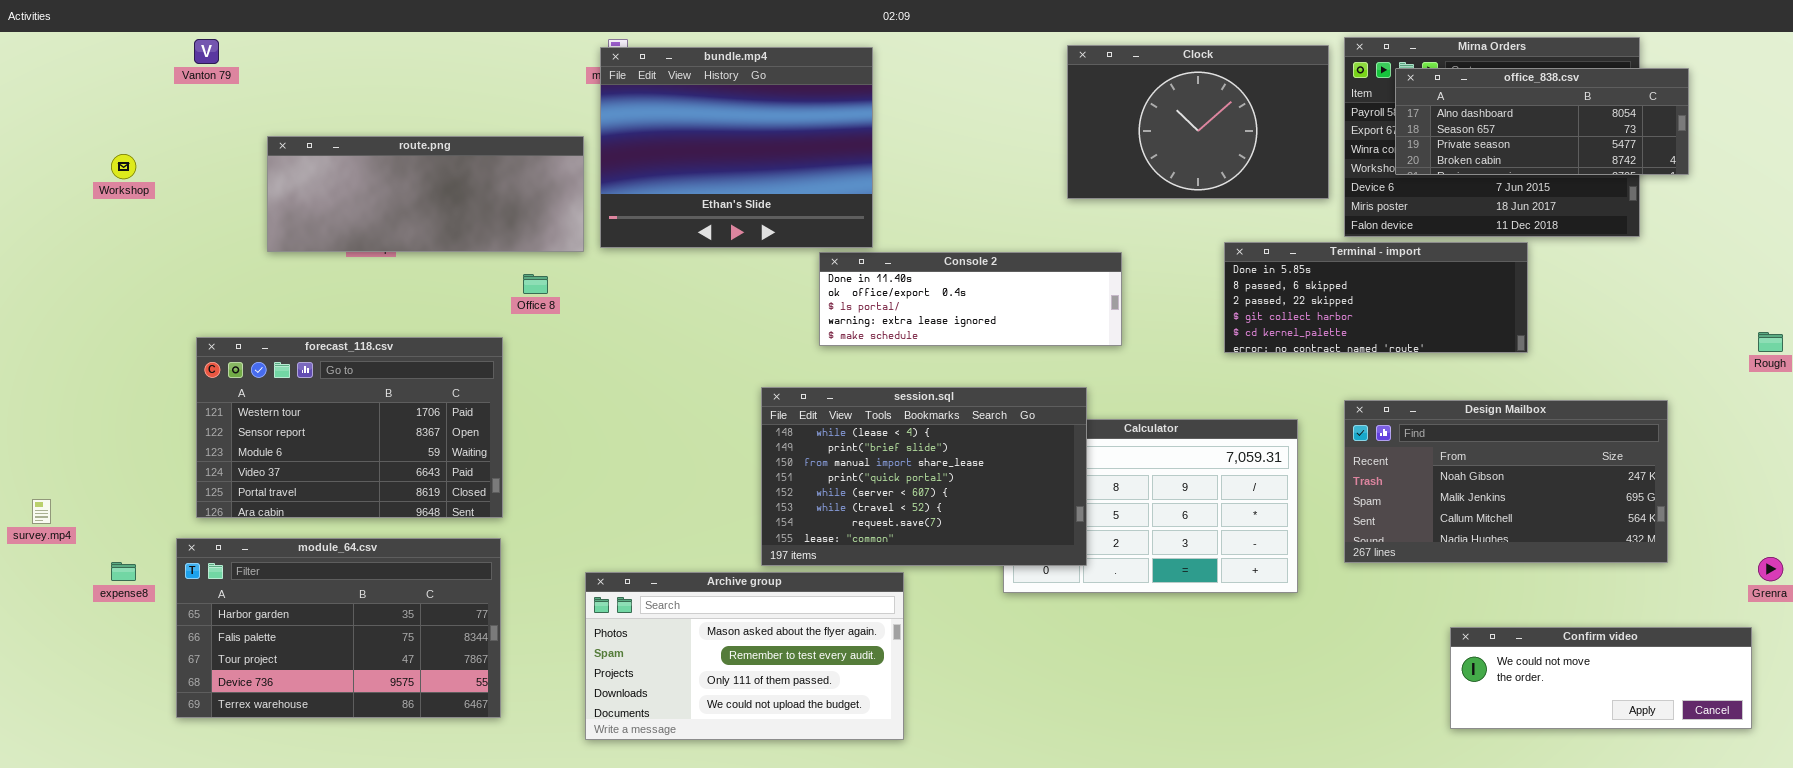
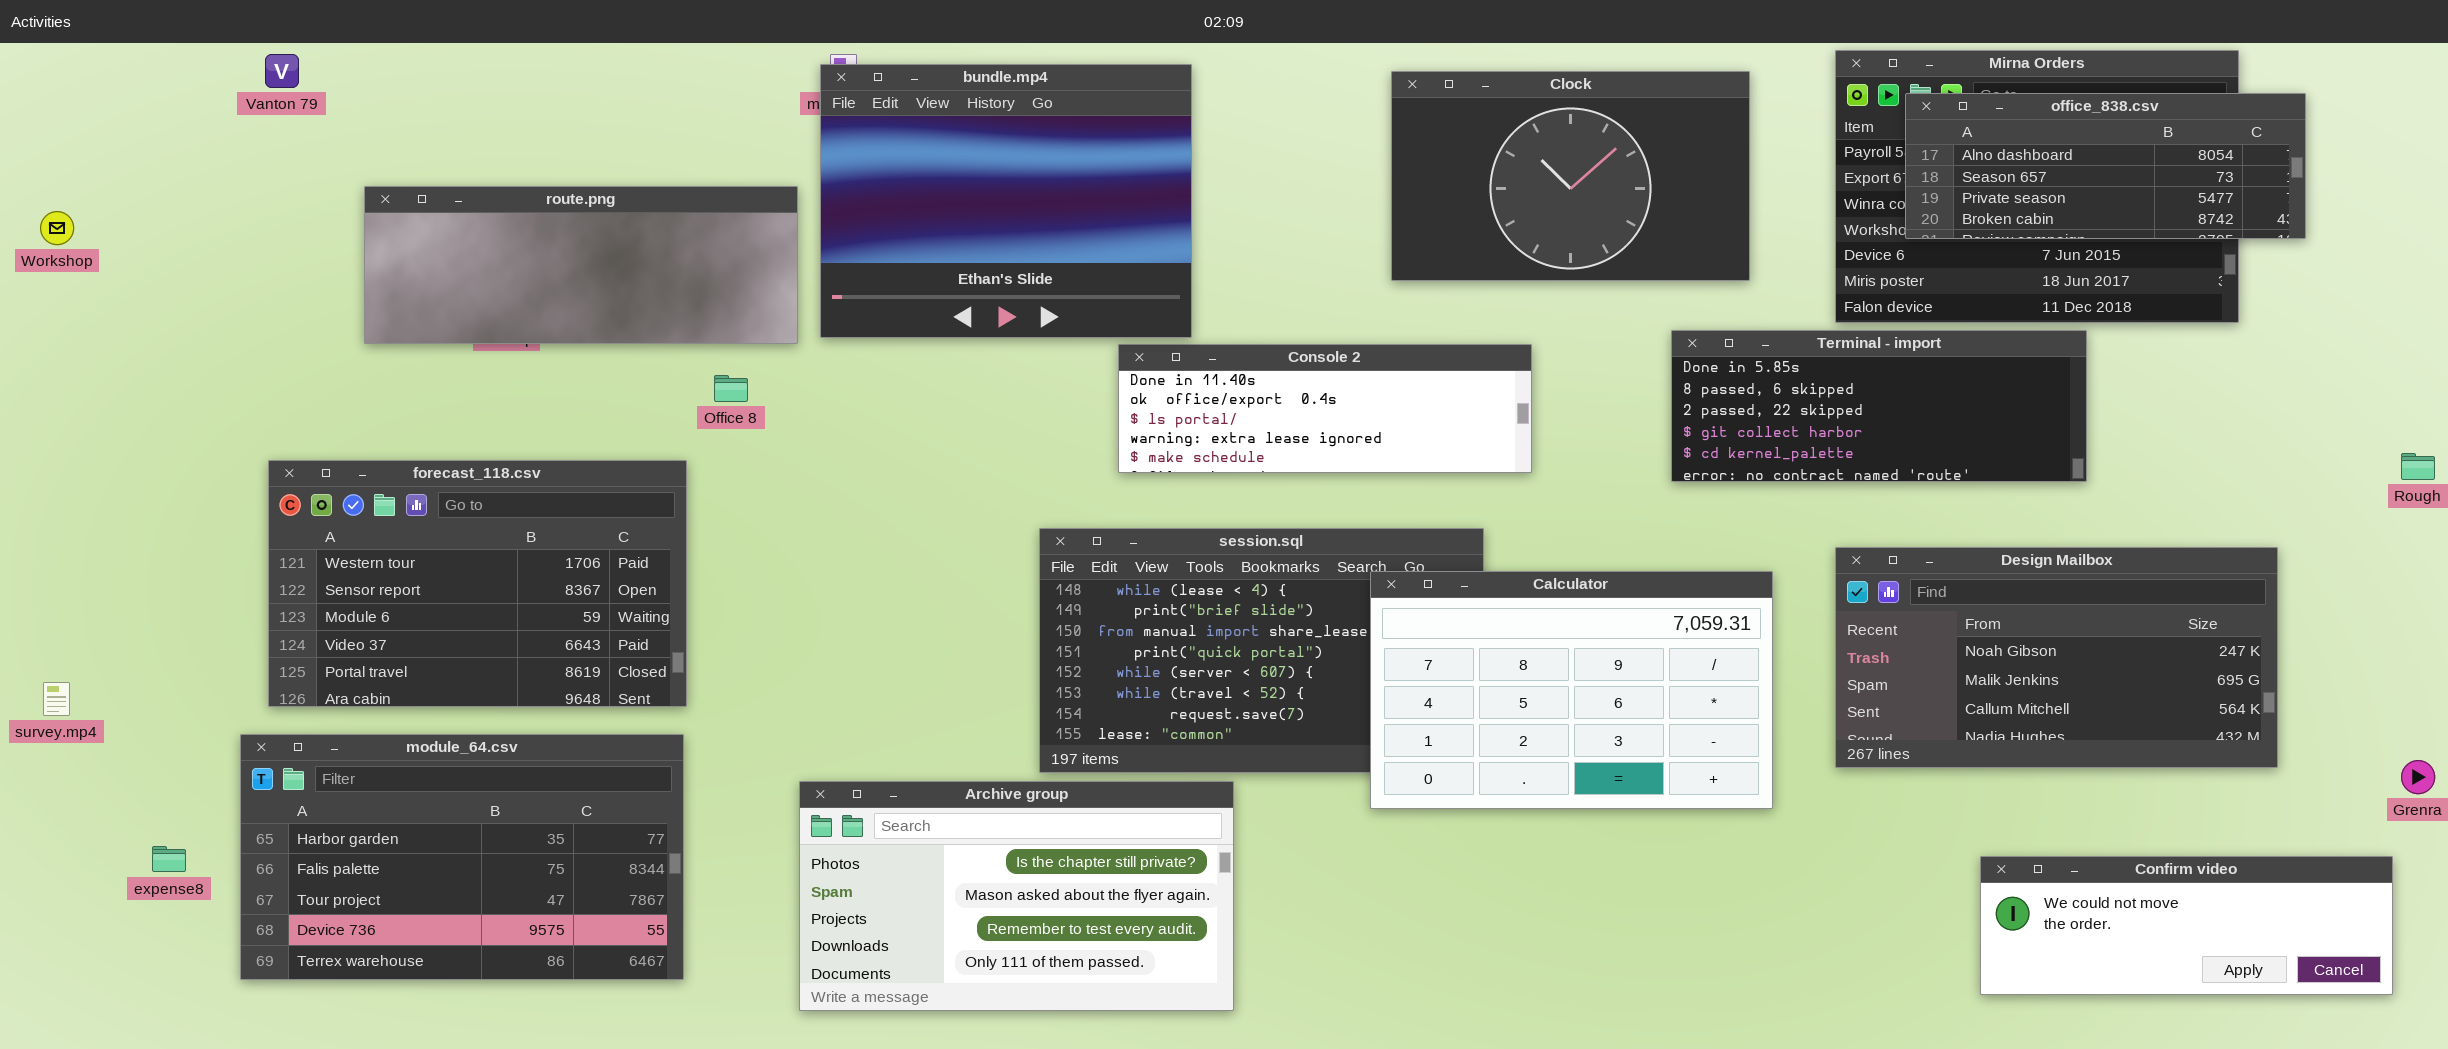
Clock: [1067,45,1329,199] -> [1391,71,1750,281], moved
Workshop: [111,154,136,179] -> [40,211,74,245], moved
Calculator: [1003,419,1298,593] -> [1370,571,1773,809], raised
expense8: [111,562,136,581] -> [152,846,186,872], moved
Archive group: [585,572,904,740] -> [799,781,1234,1011], scrolled up 1 row

